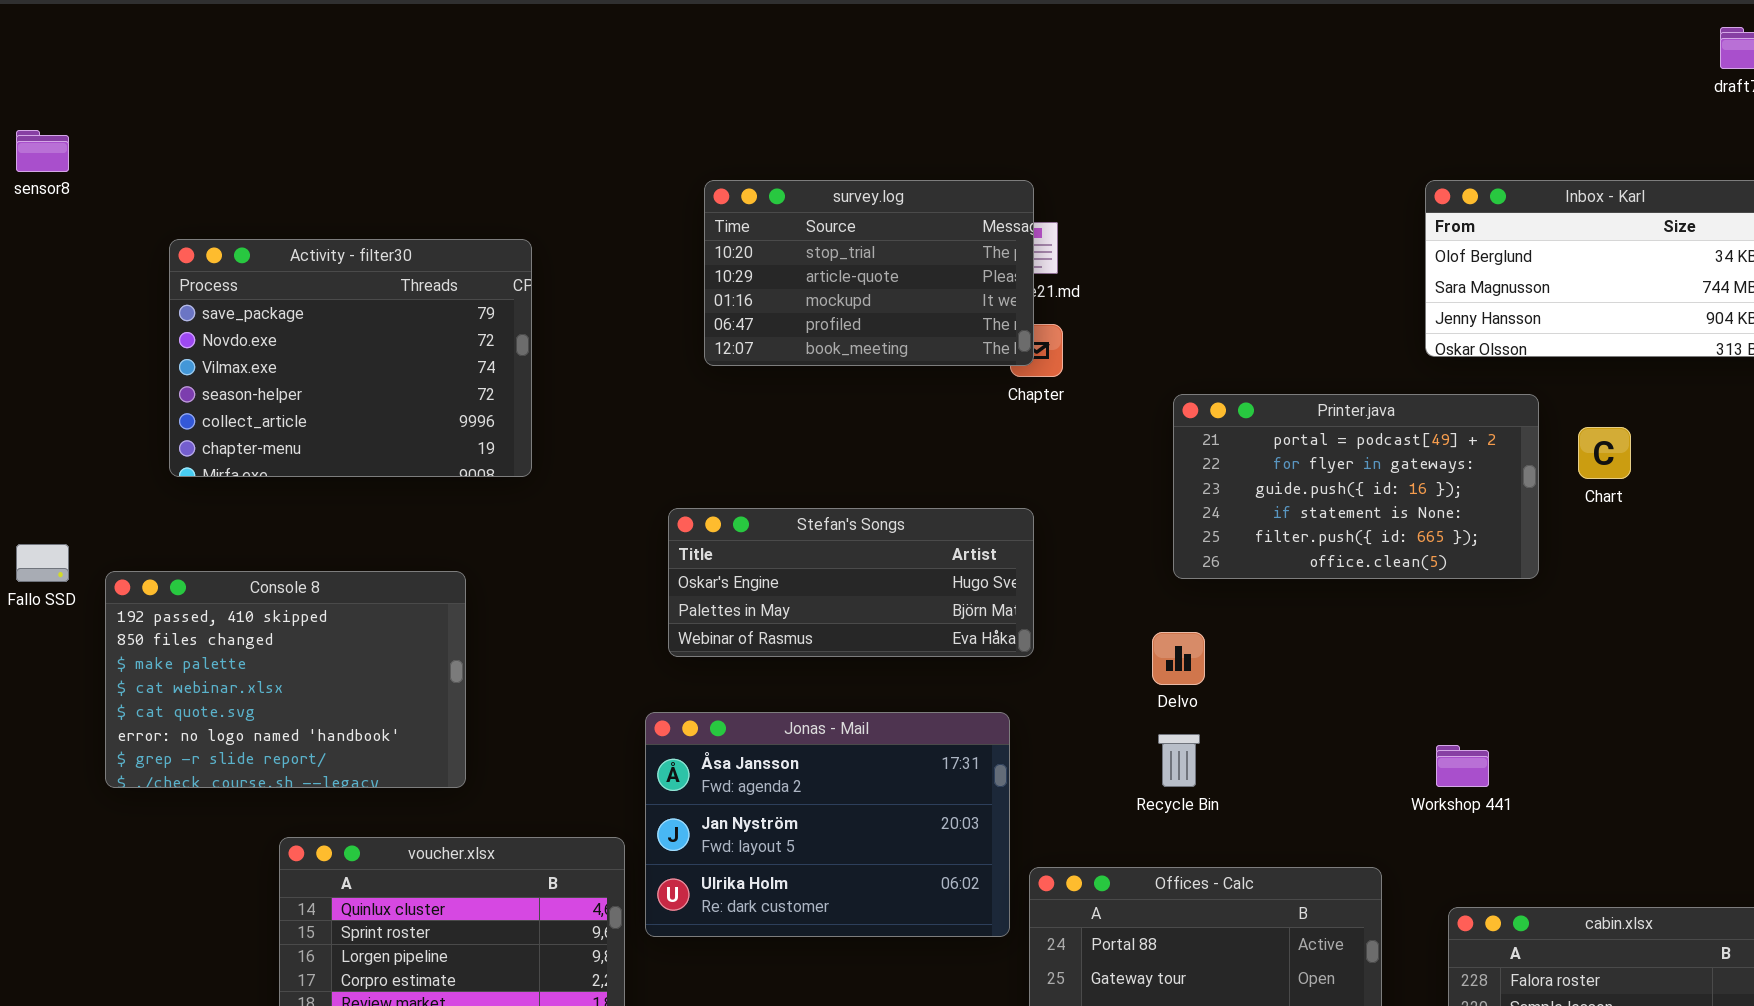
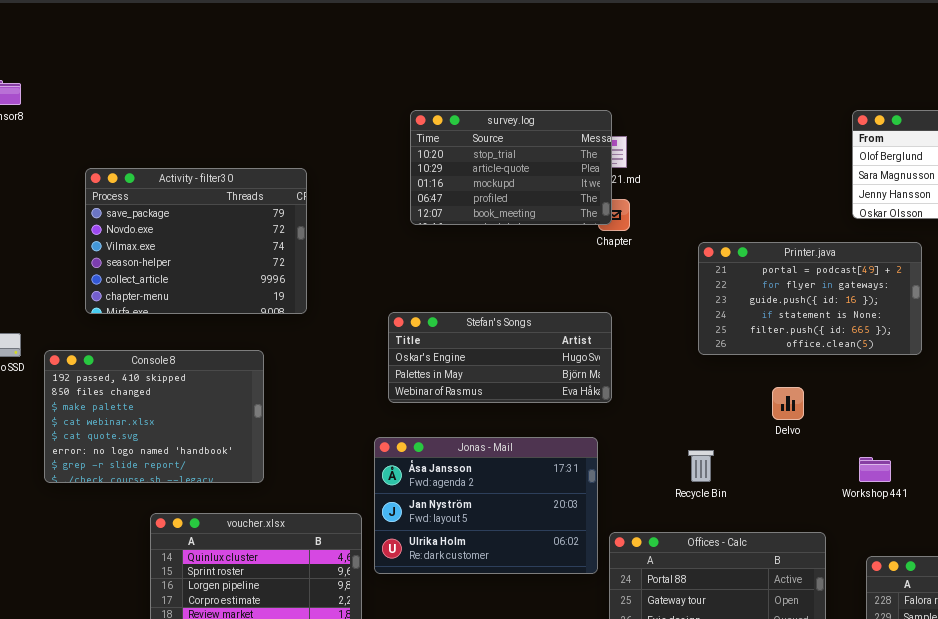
Activity - filter30: [169,239,532,477] -> [85,168,307,314], moved
Delvo: [1152,632,1205,685] -> [772,387,804,420], moved

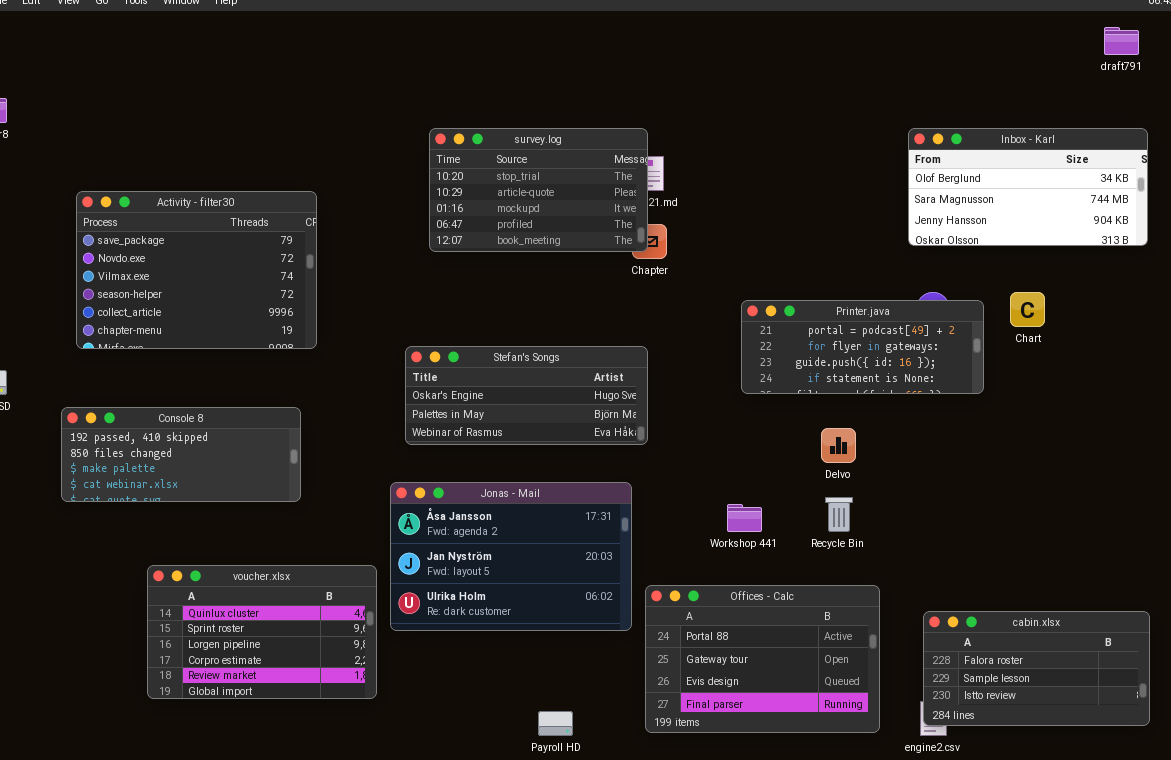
Printer.java: [698,242,922,355] -> [741,300,984,394], resized
Console 8: [44,350,264,483] -> [61,407,301,502], moved, resized
Recycle Bin: [688,450,714,482] -> [825,497,853,532], moved
Workshop 441: [859,457,891,482] -> [727,504,762,532], moved

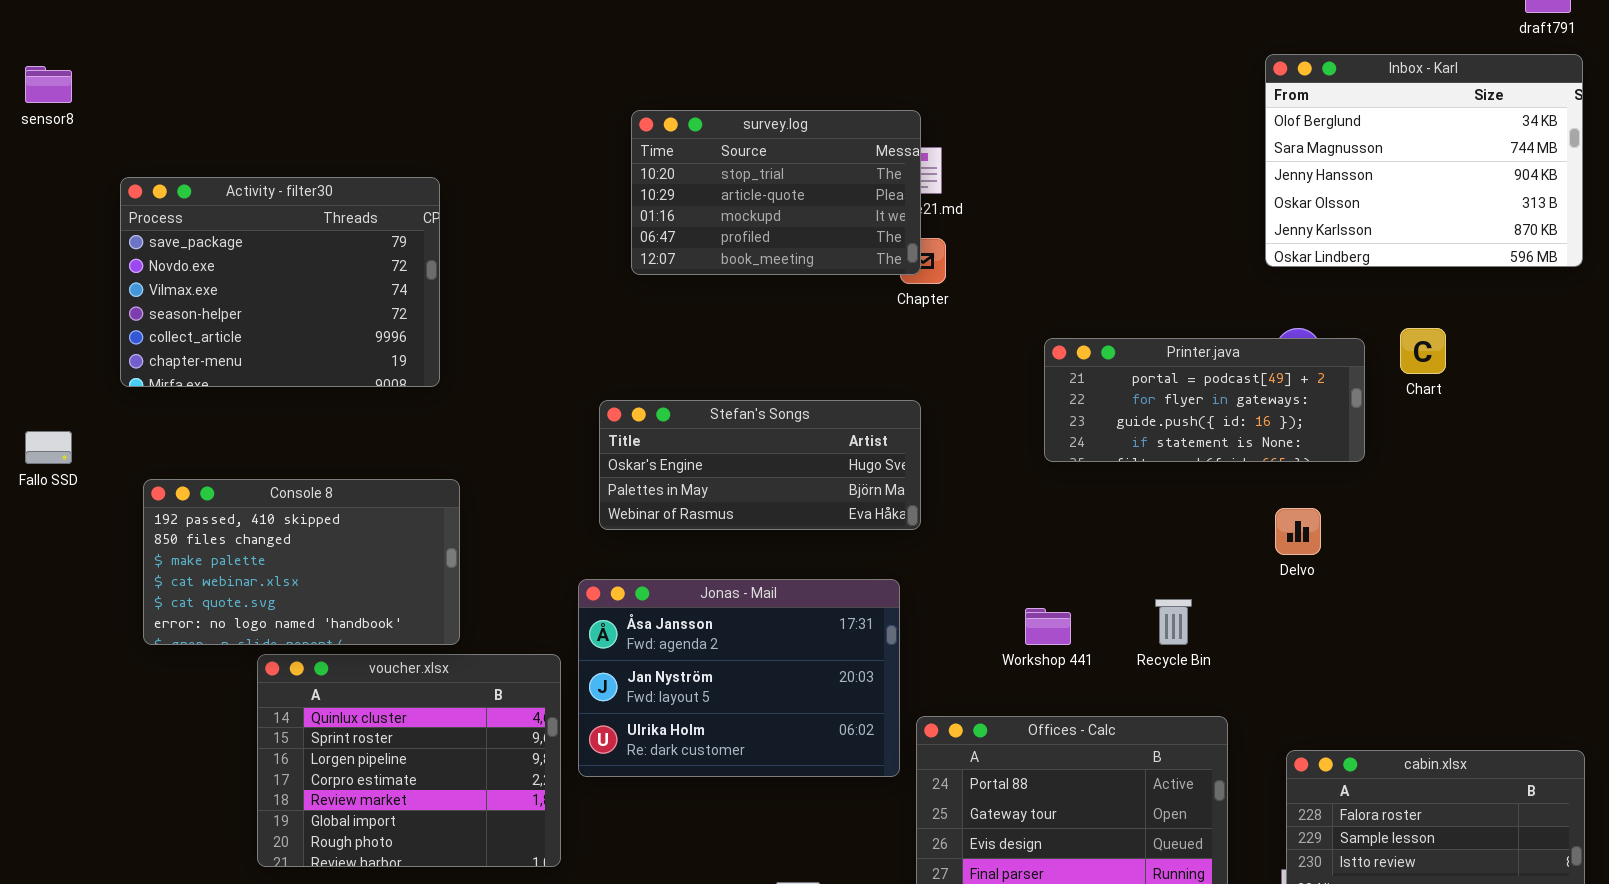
Inbox - Karl: [908,128,1148,246] -> [1265,54,1583,267], resized
Activity - filter30: [76,191,317,349] -> [120,177,440,387], moved
Console 8: [61,407,301,502] -> [143,479,460,645], resized
Delvo: [821,428,856,463] -> [1275,508,1321,555], moved
voucher.xlsx: [147,565,377,699] -> [257,654,561,867], resized

